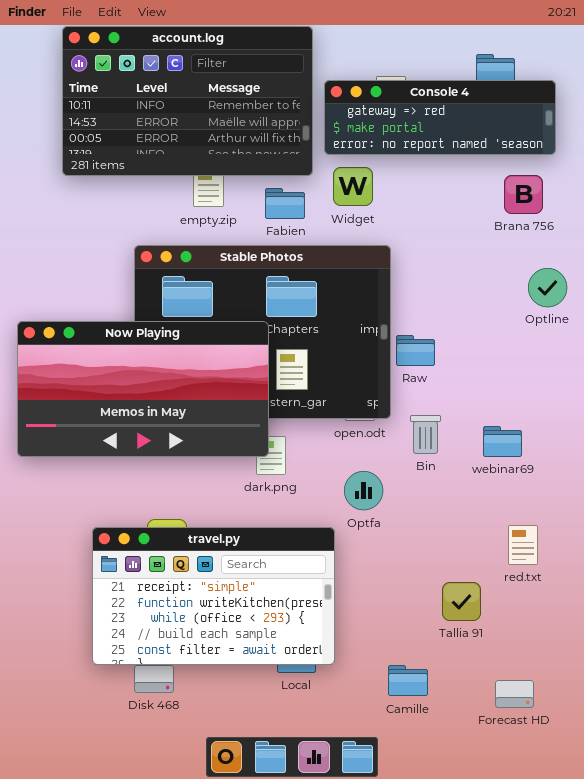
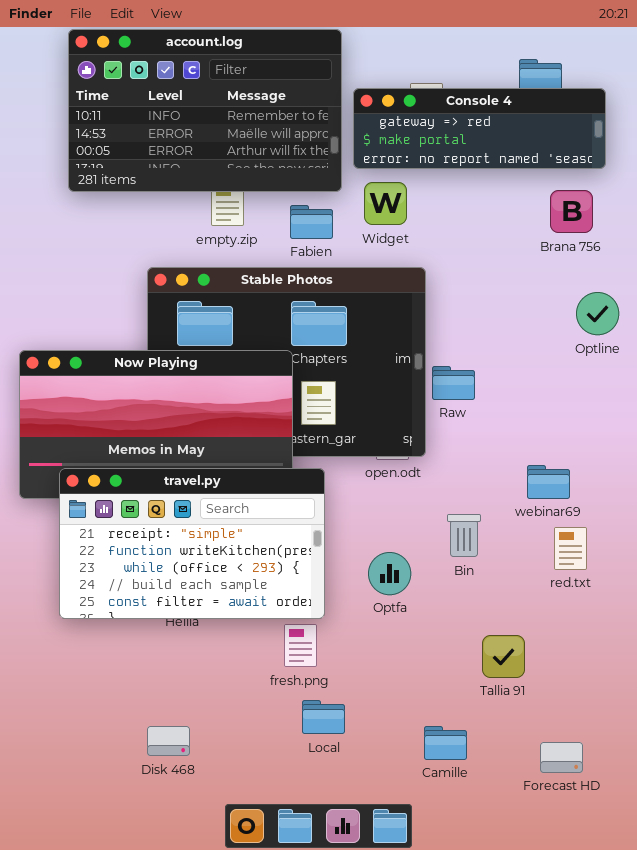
Bin: [410,415,441,454] -> [447,514,481,557], moved
Optfa: [344,471,383,510] -> [368,552,411,595], moved
red.txt: [508,525,538,565] -> [554,527,587,570], moved
travel.py: [92,527,335,665] -> [59,468,325,619], moved

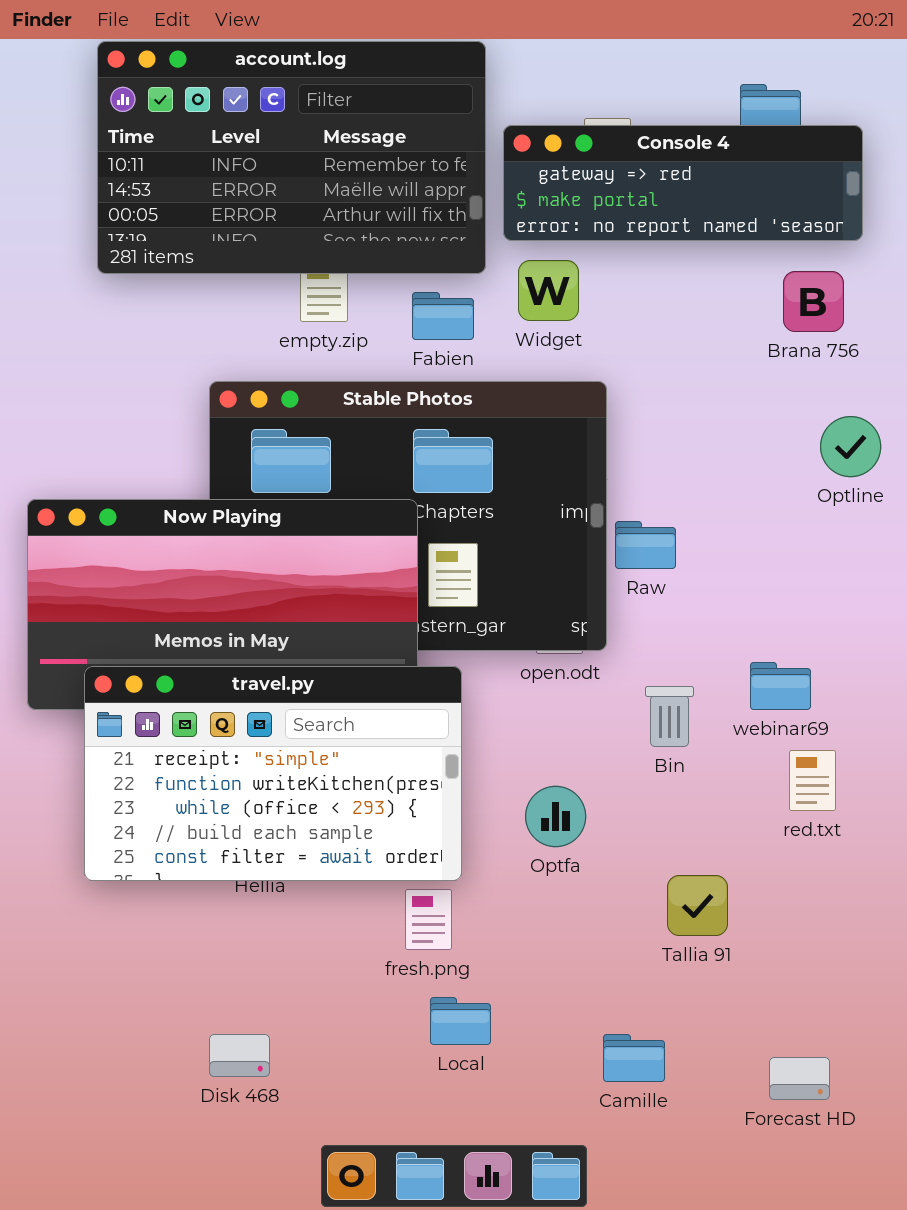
Bin: [447,514,481,557] -> [645,686,694,747], moved
Tallia 91: [482,635,525,678] -> [667,875,728,936], moved

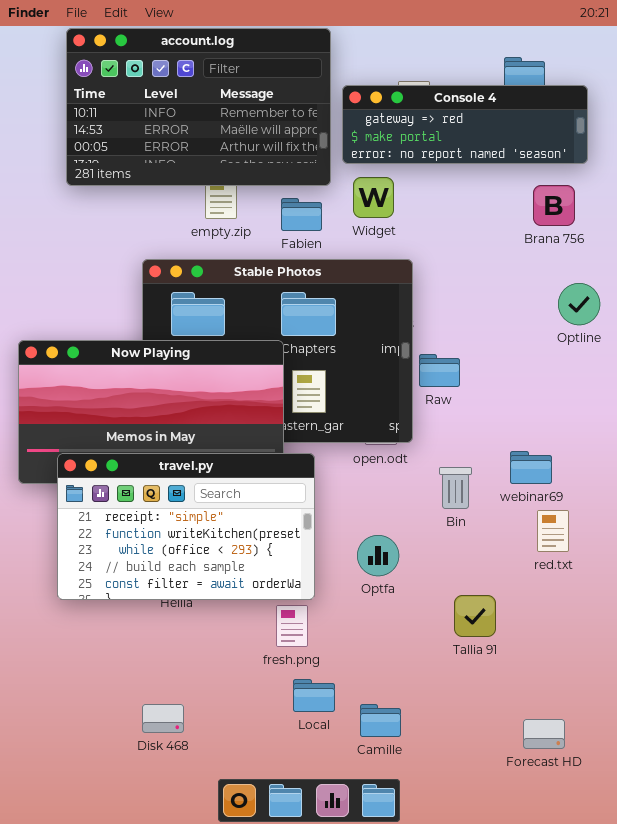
Camille: [603,1034,665,1082] -> [360,704,401,737], moved

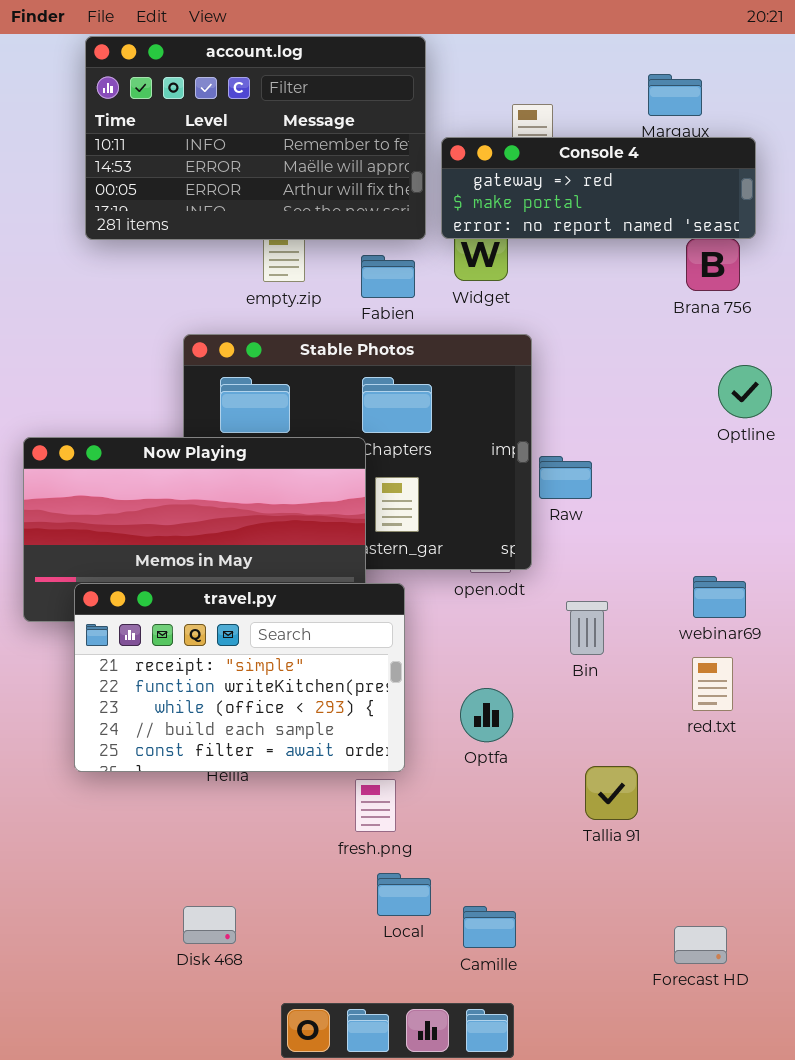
Console 4: [342,85,588,164] -> [441,137,756,239], moved
webinar69: [510,451,552,484] -> [693,576,746,618], moved

